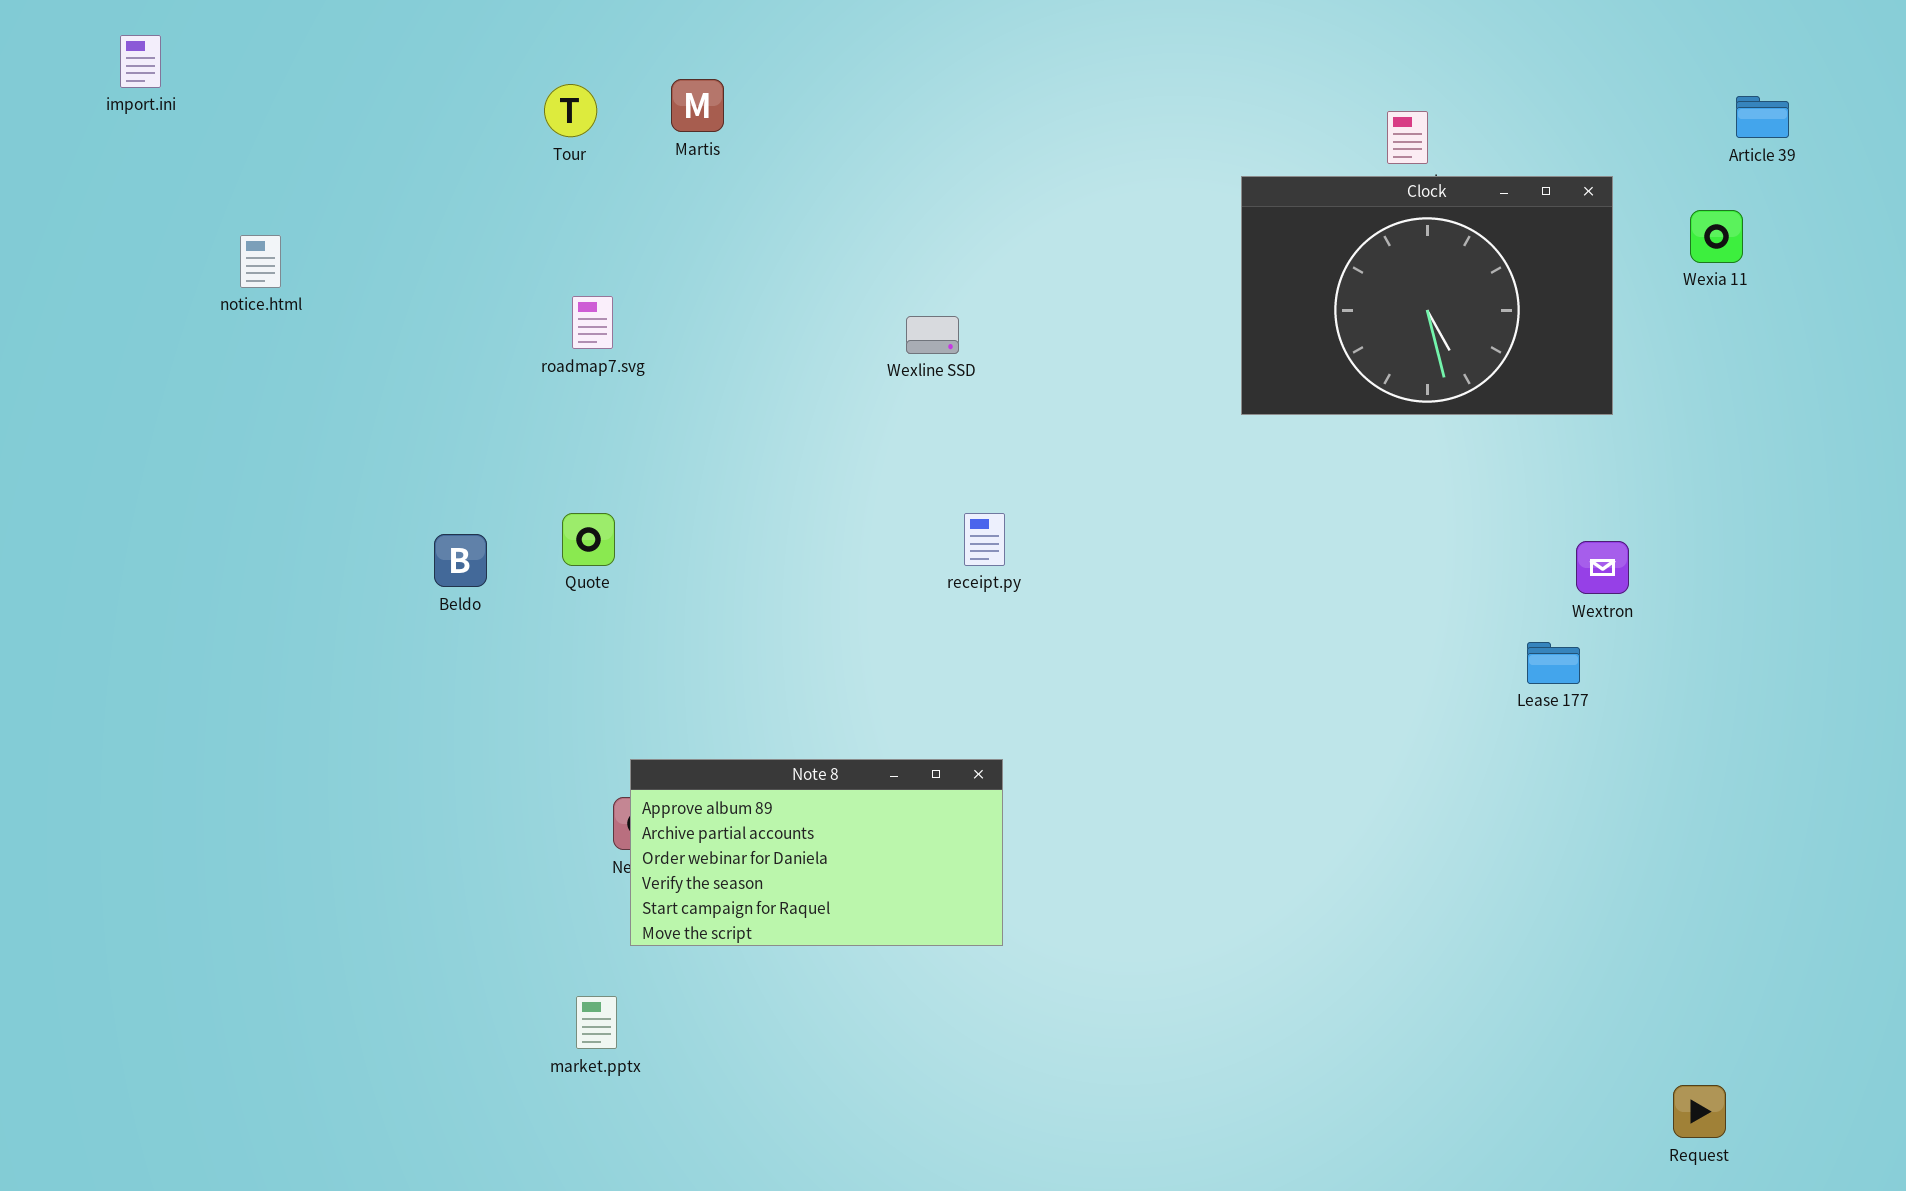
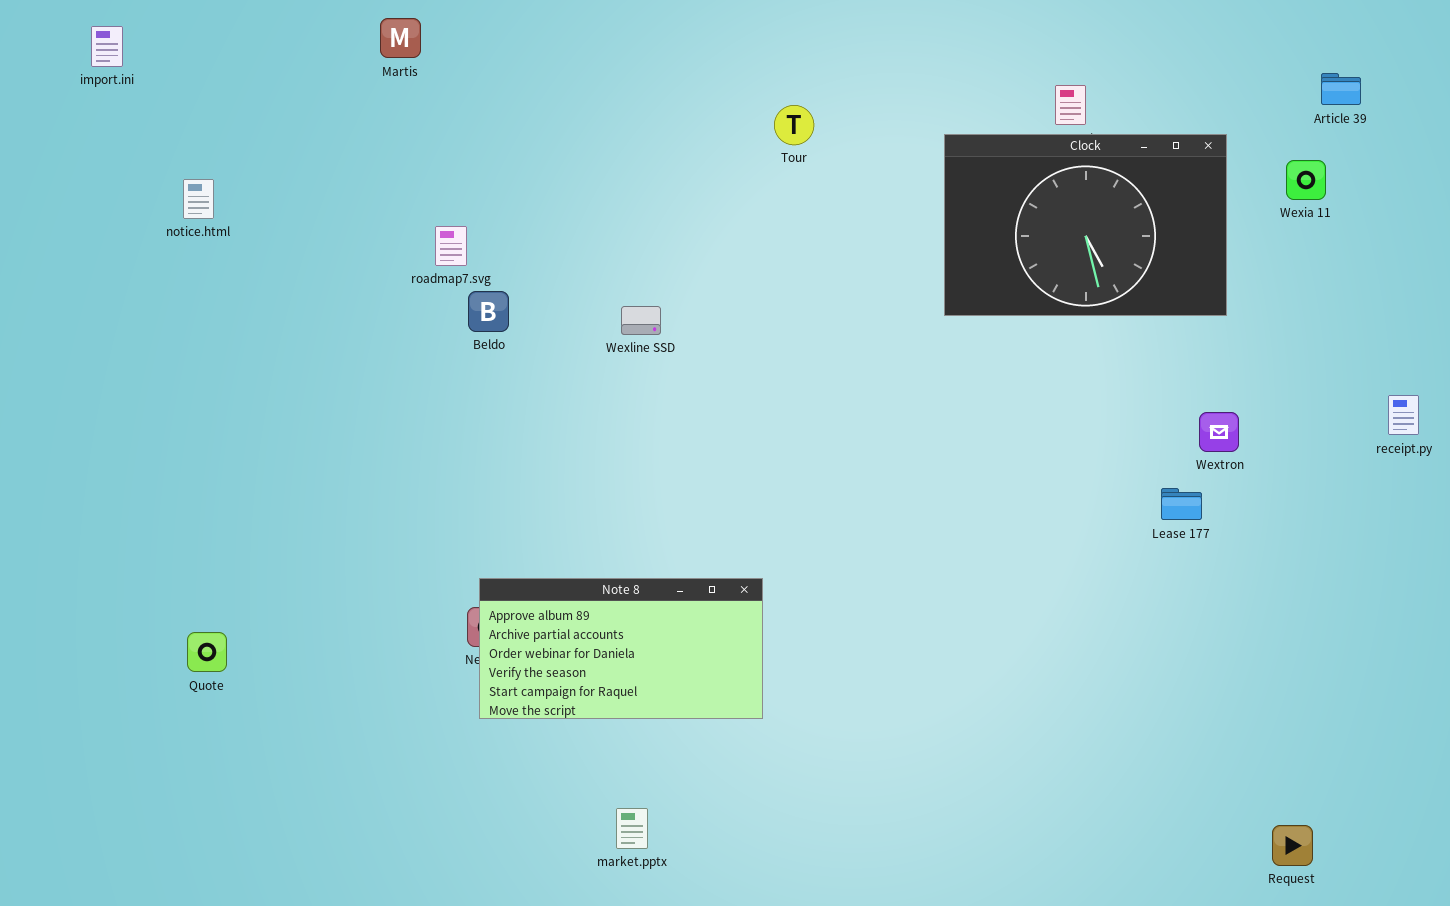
Martis: [671,79,724,132] -> [380,18,421,58], moved
Tour: [544,84,597,137] -> [774,105,814,145], moved
Wexline SSD: [906,316,959,354] -> [621,306,661,335], moved
Quote: [562,513,615,566] -> [187,632,227,672], moved
receipt.py: [964,513,1005,566] -> [1388,395,1419,435], moved
Beldo: [434,534,487,587] -> [468,291,509,332], moved
market.pptx: [576,996,617,1049] -> [616,808,648,849], moved

